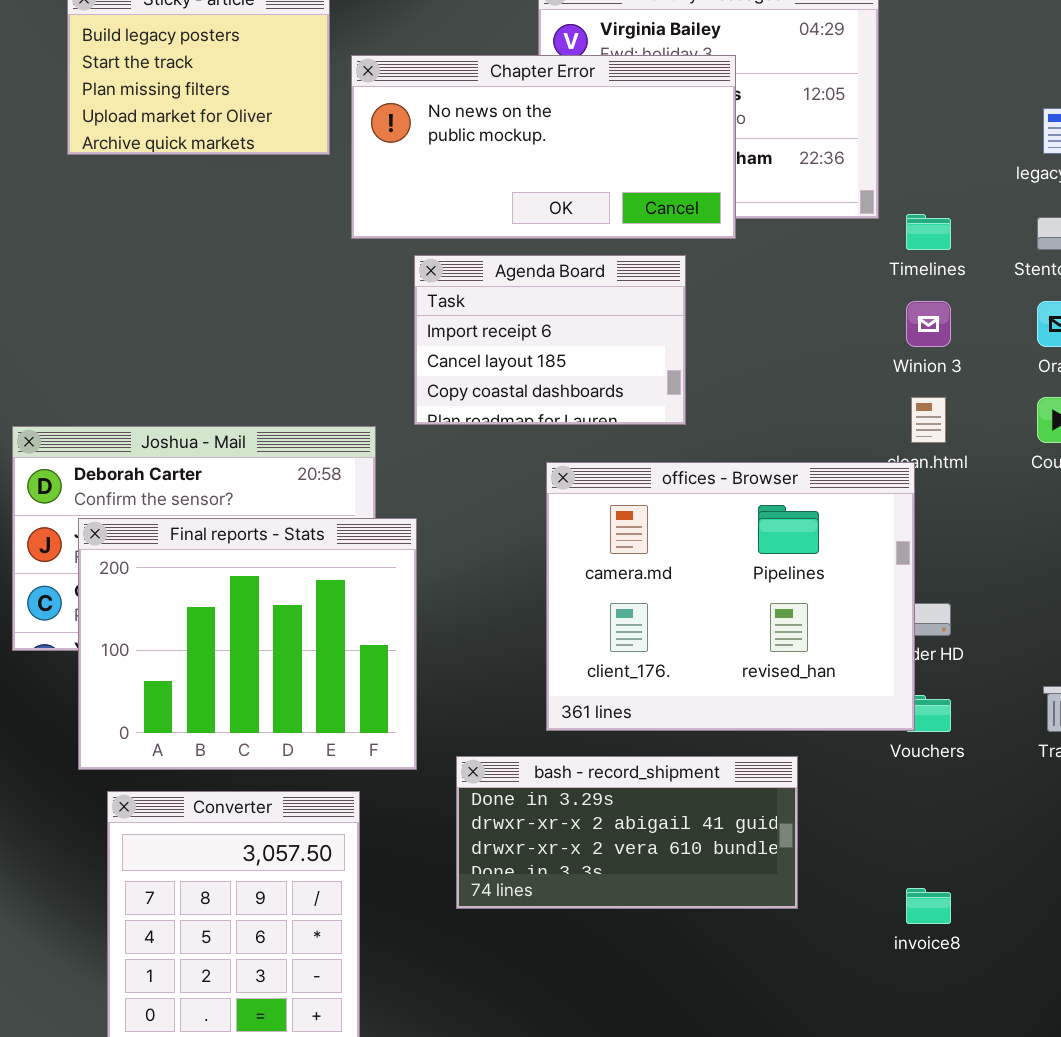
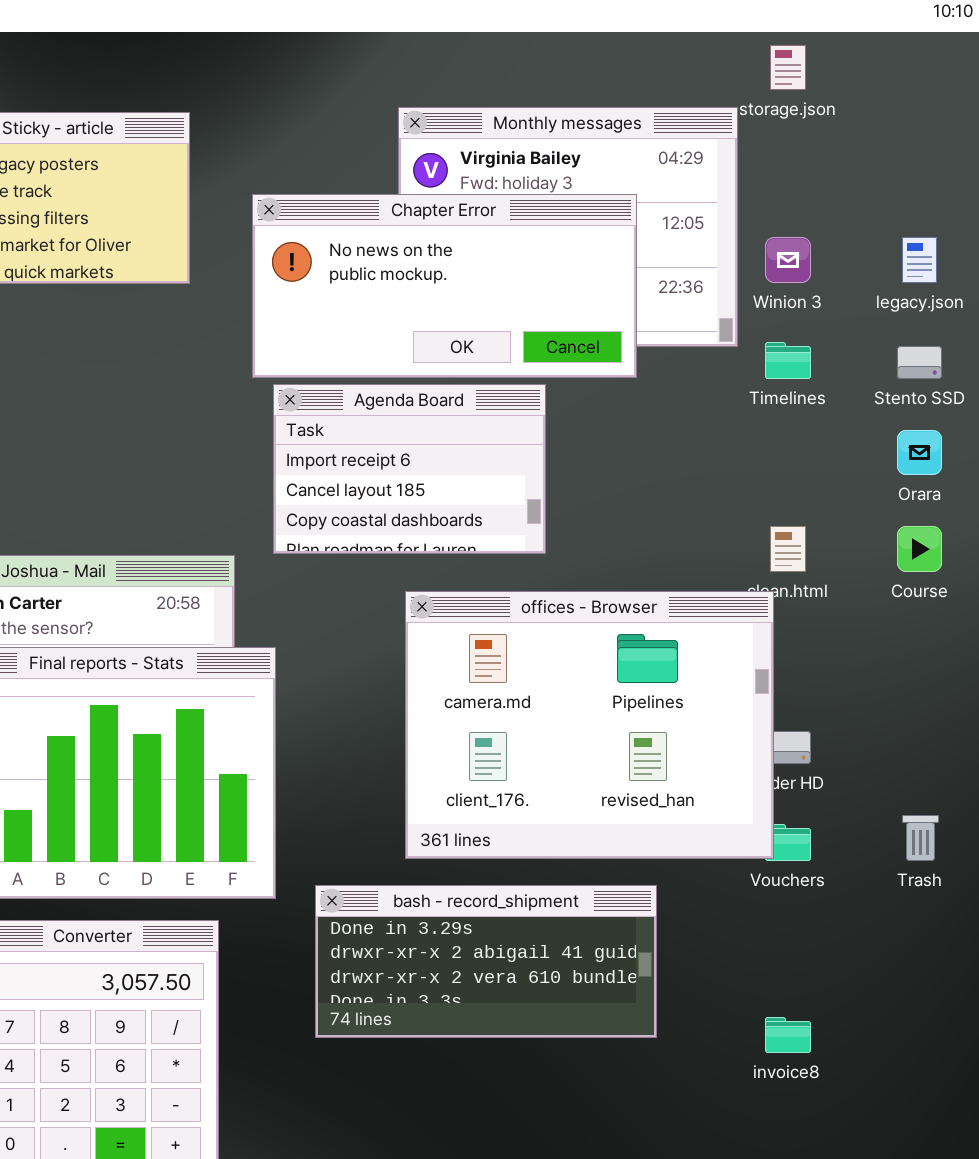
Chapter Error: [351,55,736,239] -> [252,194,637,378], moved
Winion 3: [906,301,951,347] -> [765,237,811,283], moved

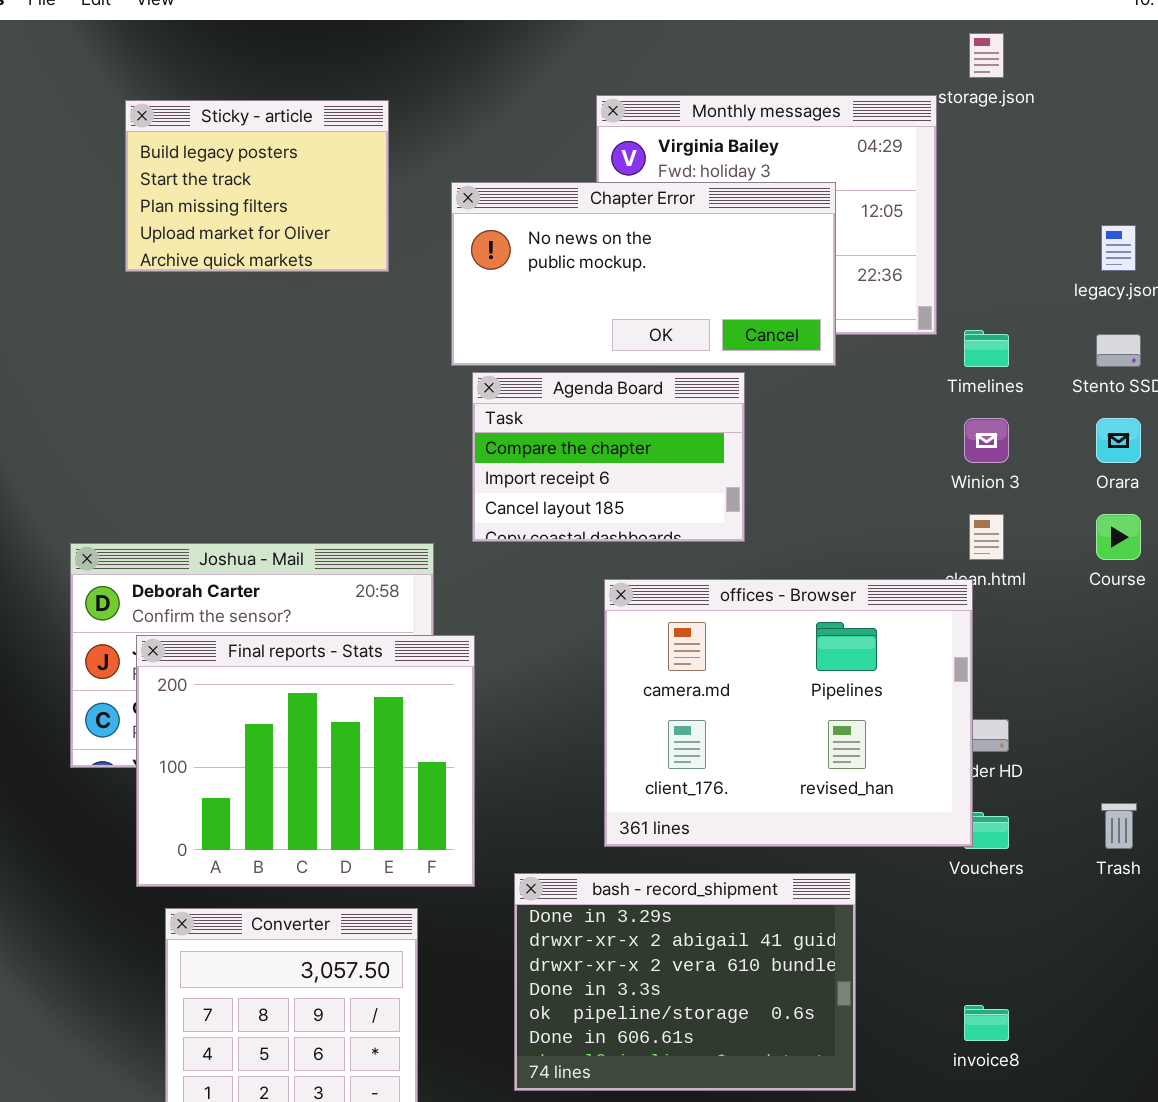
Winion 3: [765,237,811,283] -> [964,418,1009,463], moved
Agenda Board: [273,384,546,554] -> [472,372,745,542], scrolled up 1 row
bash - record_shipment: [315,885,657,1038] -> [514,873,856,1091], resized

